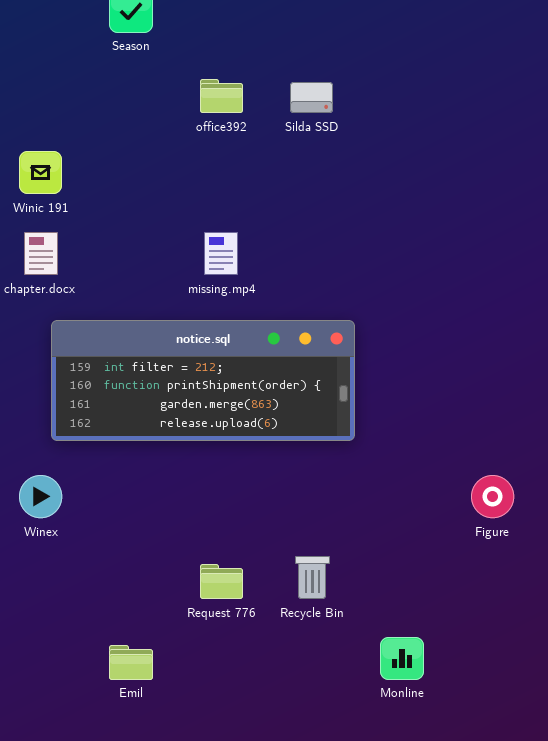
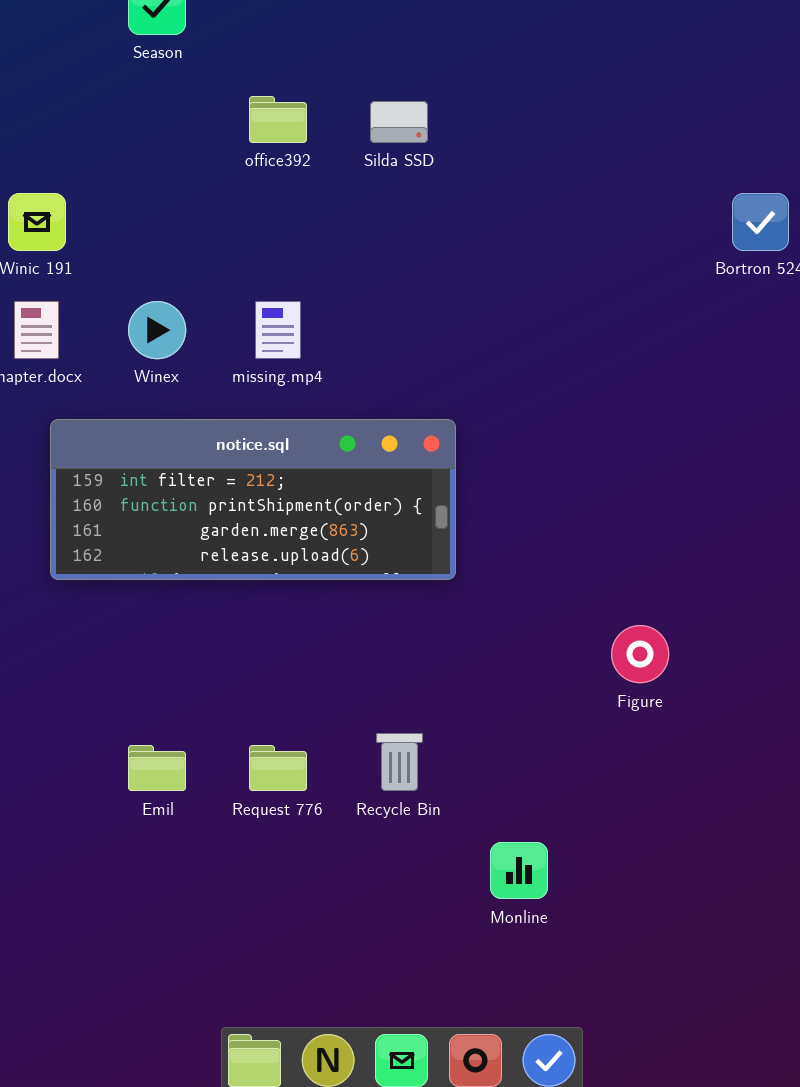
Winex: [19,475,62,518] -> [128,301,186,359], moved
Emil: [109,645,153,680] -> [128,745,186,791], moved

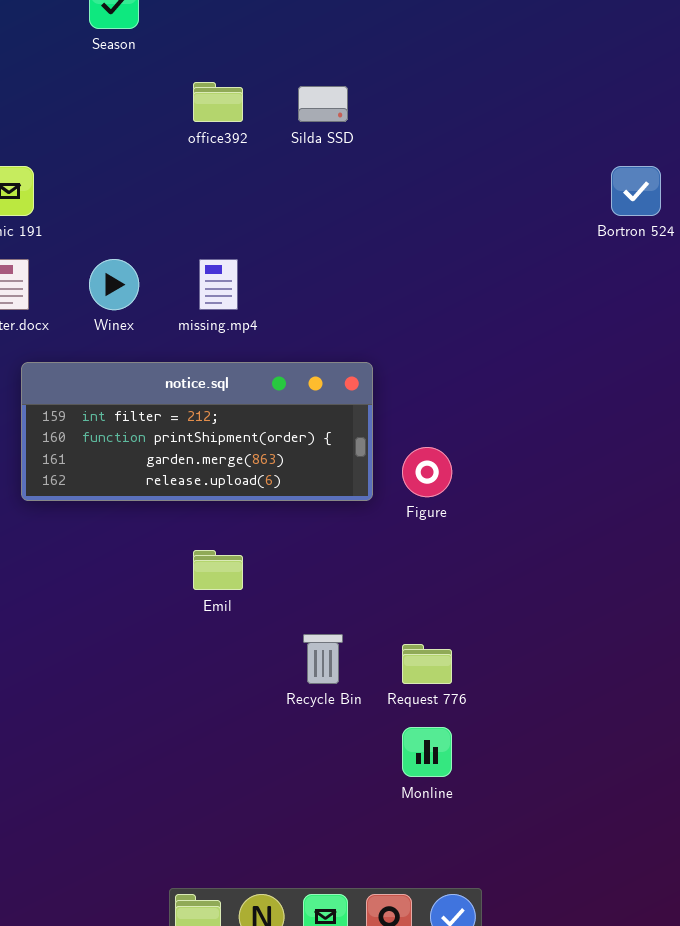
Figure: [611,625,669,683] -> [402,447,452,497], moved
Emil: [128,745,186,791] -> [193,550,243,590], moved
Request 776: [249,745,307,791] -> [402,644,452,684], moved

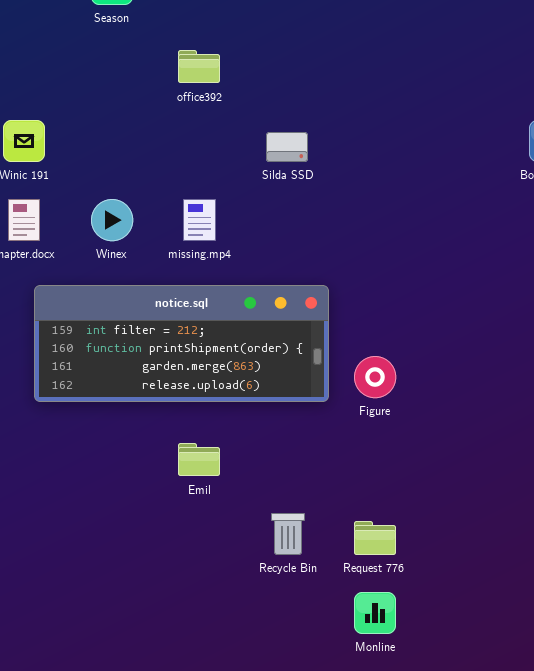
Silda SSD: [298,86,348,122] -> [266,132,308,162], moved

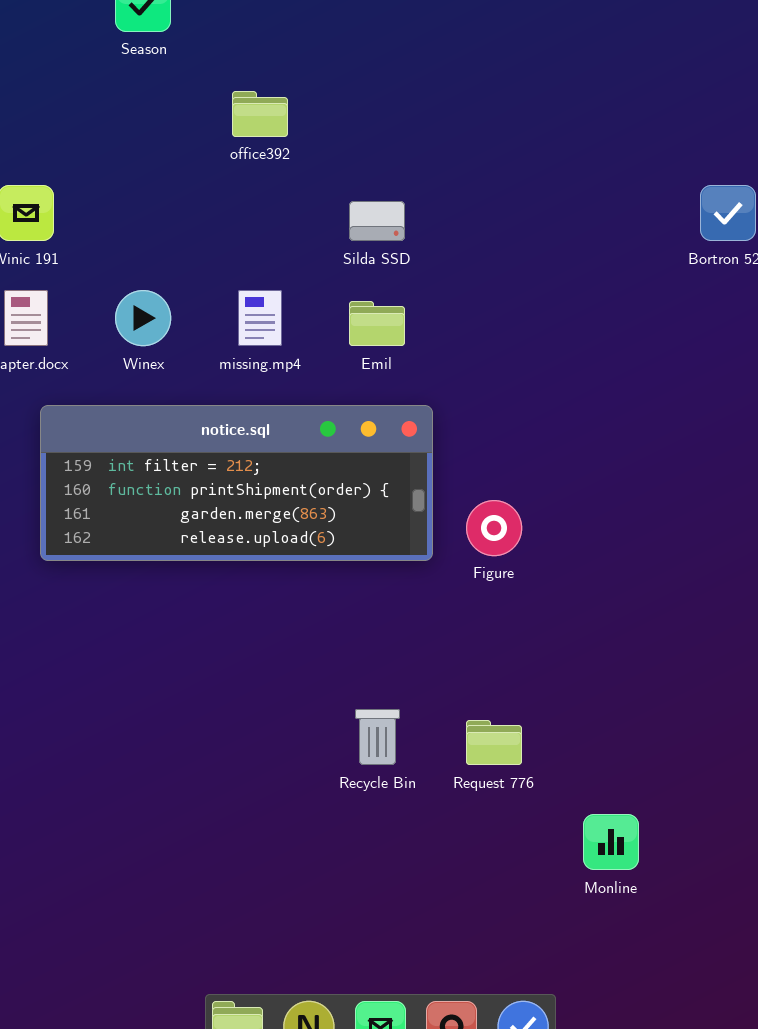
Emil: [178,443,220,476] -> [349,301,405,346], moved
Monline: [354,592,396,634] -> [583,814,639,870], moved

